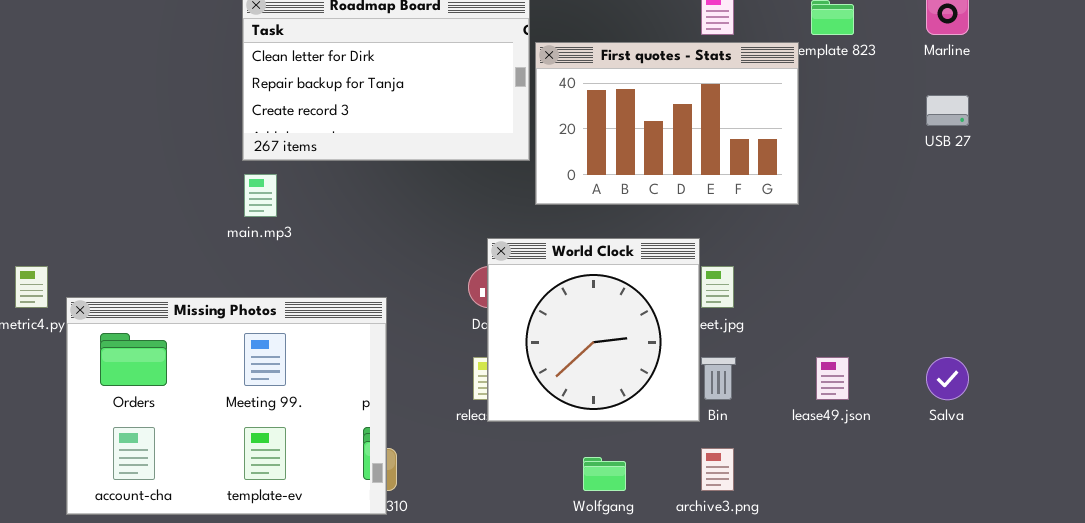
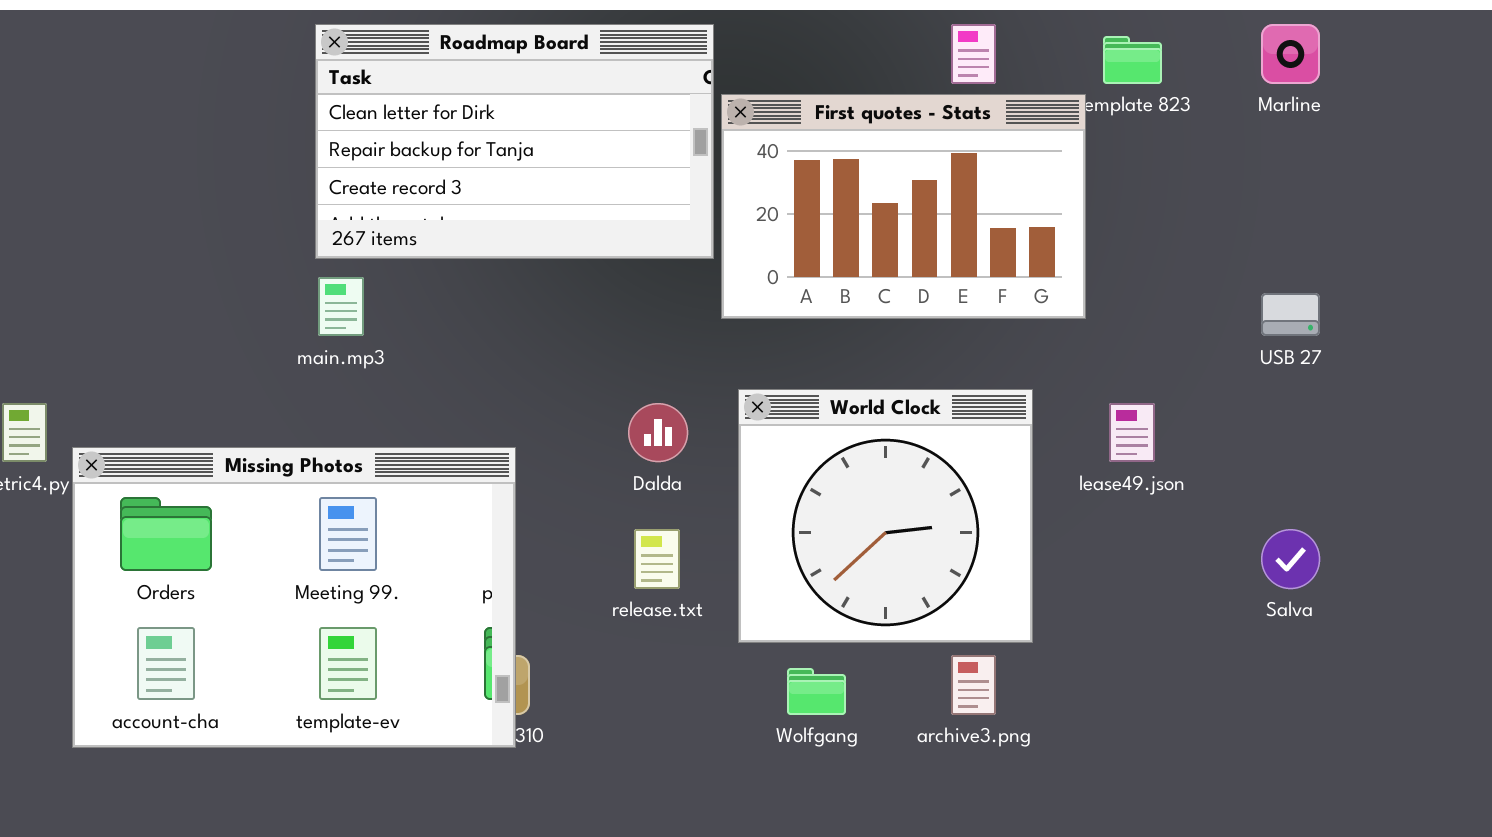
USB 27: [926,95,969,126] -> [1261,293,1320,336], moved
World Clock: [487,238,700,422] -> [738,389,1033,643], moved
lease49.json: [816,357,849,400] -> [1109,403,1155,462], moved

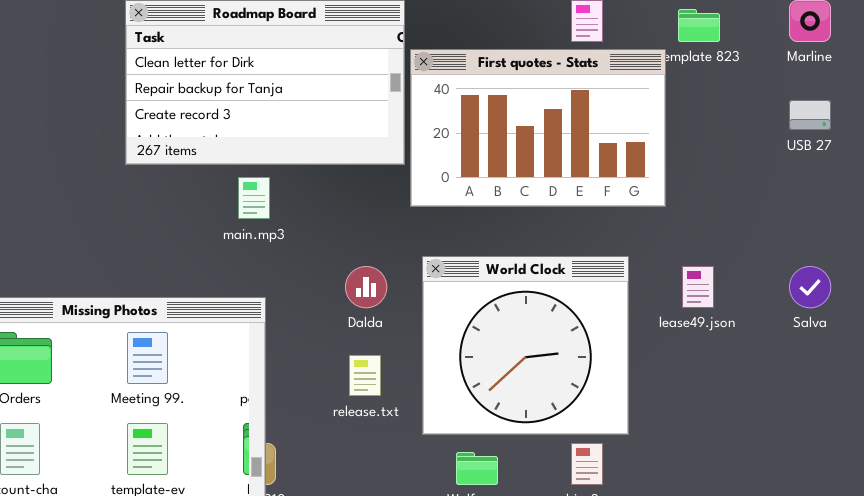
main.mp3: [318,277,364,336] -> [238,177,270,219], moved
USB 27: [1261,293,1320,336] -> [789,100,831,130], moved
Salva: [1261,529,1320,589] -> [789,266,831,308], moved

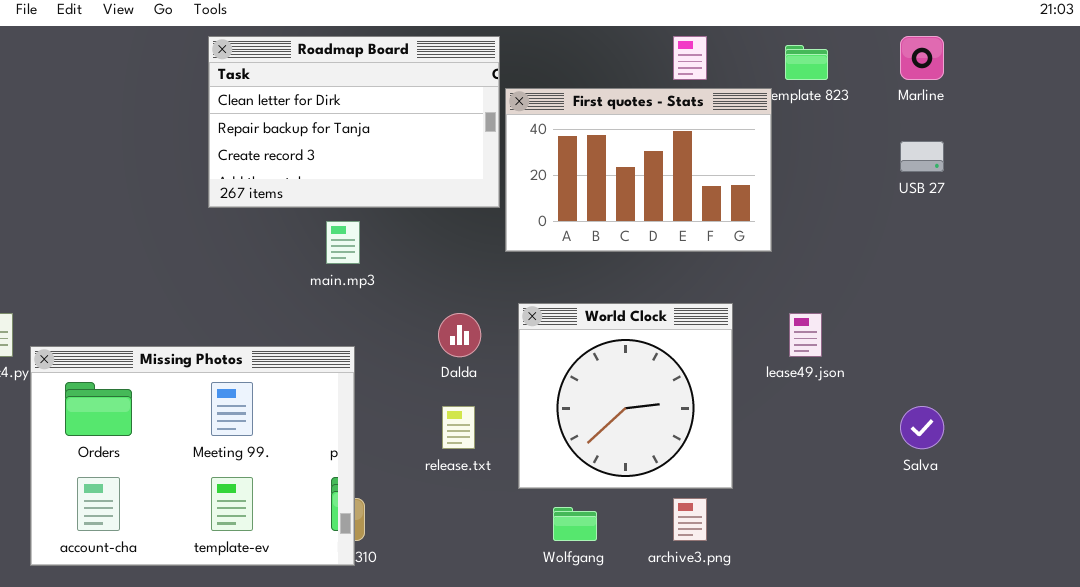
Salva: [789,266,831,308] -> [900,406,944,449], moved

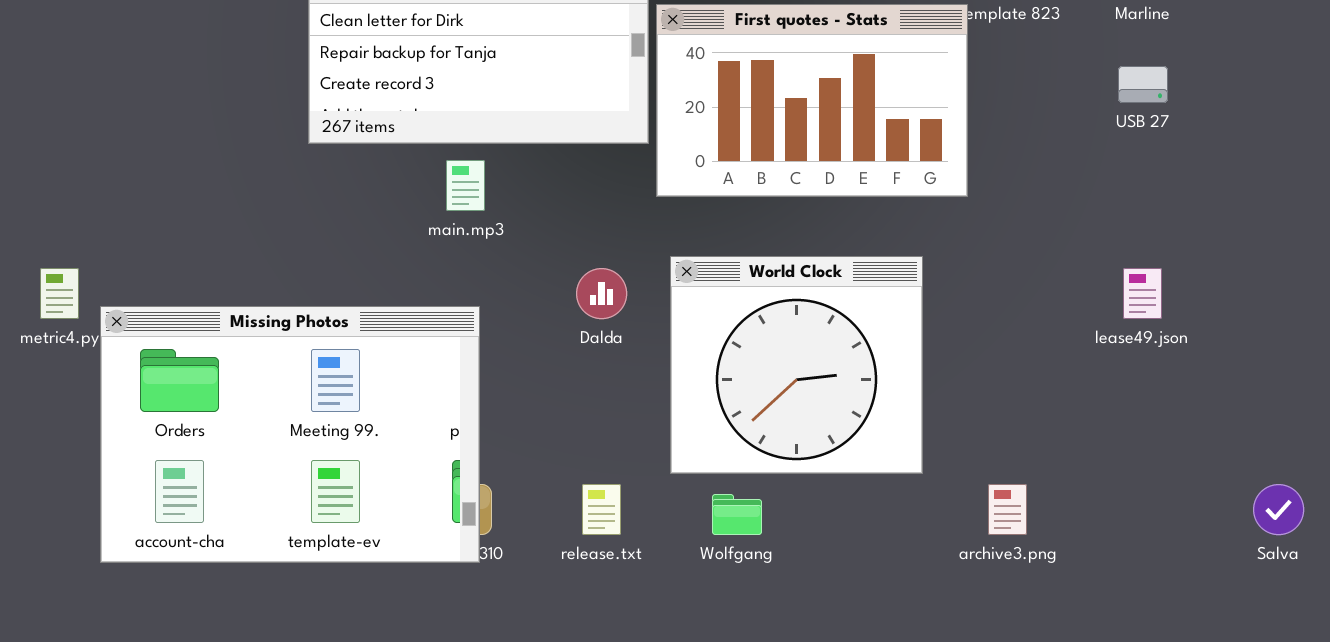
lease49.json: [789,313,822,357] -> [1123,268,1162,319], moved
release.txt: [442,406,475,449] -> [582,484,621,535], moved
Salva: [900,406,944,449] -> [1253,484,1304,535], moved
archive3.png: [673,498,707,541] -> [988,484,1027,535], moved

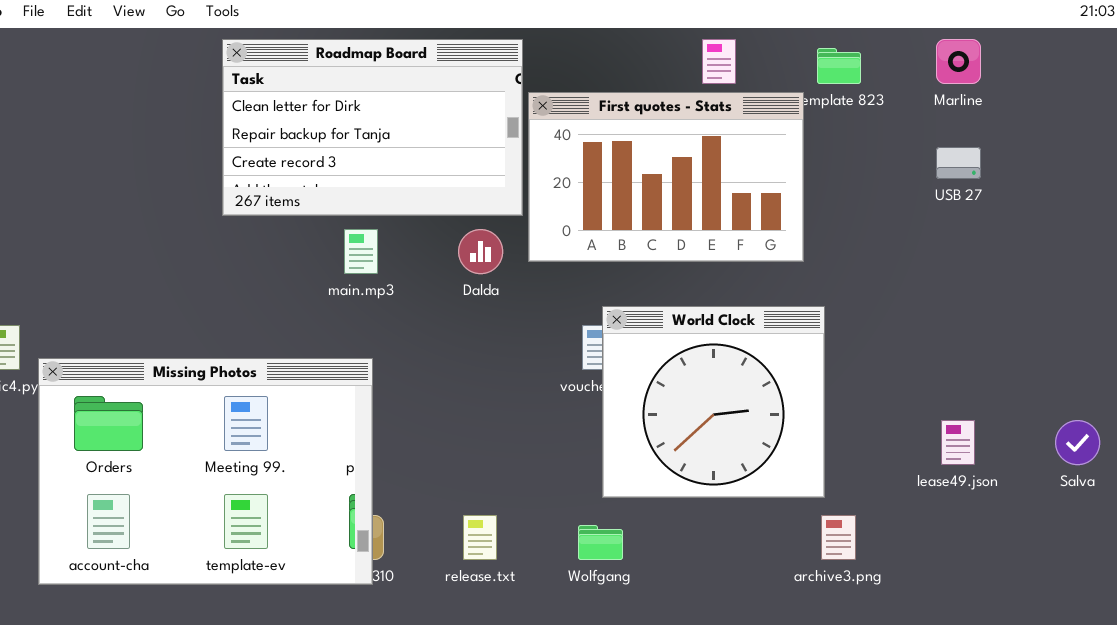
World Clock: [670,256,923,474] -> [602,306,825,498], moved
Dalda: [576,268,627,319] -> [458,229,503,274], moved
lease49.json: [1123,268,1162,319] -> [941,420,975,465], moved
Salva: [1253,484,1304,535] -> [1055,420,1100,465], moved

